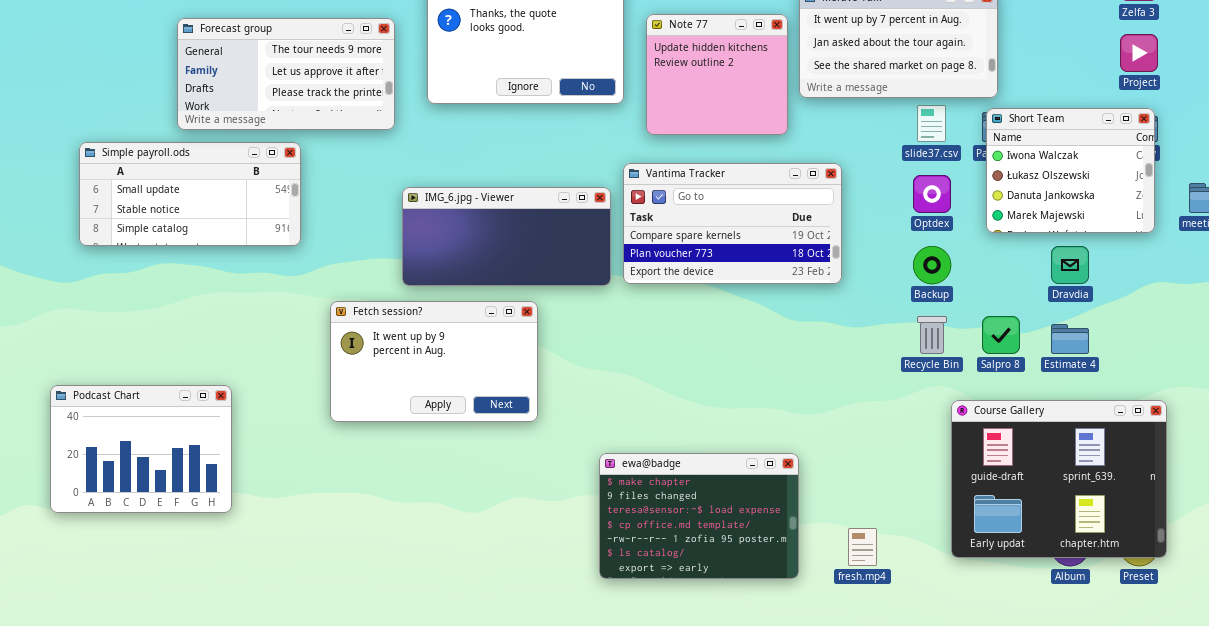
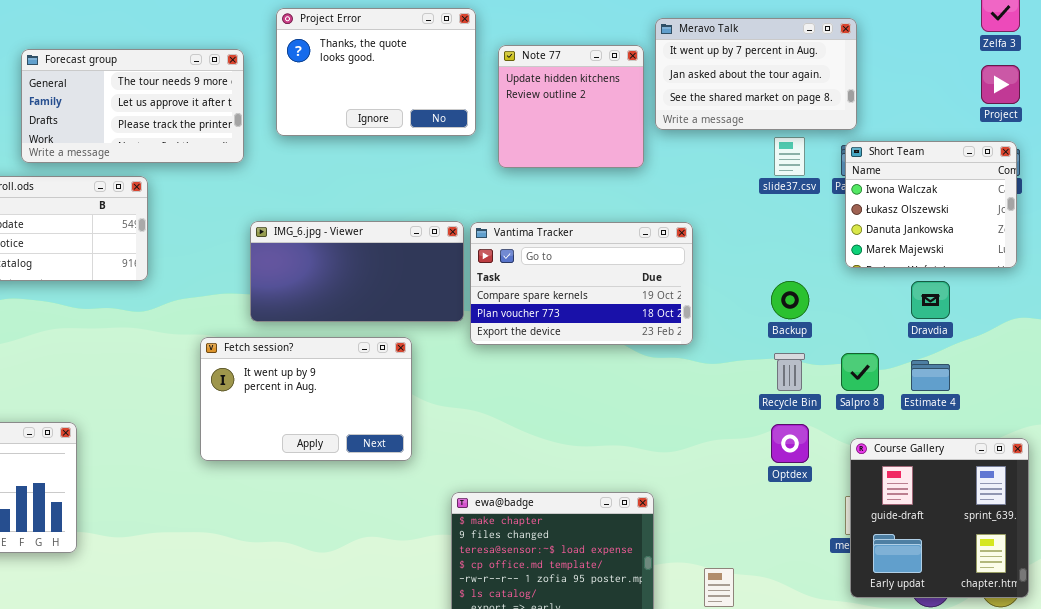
Vantima Tracker: [623,163,842,284] -> [470,222,693,345], moved
Optdex: [913,175,951,213] -> [771,424,809,463], moved
Fetch session?: [330,301,538,422] -> [200,337,412,461], moved
Course Gallery: [951,400,1167,558] -> [850,438,1029,598], resized

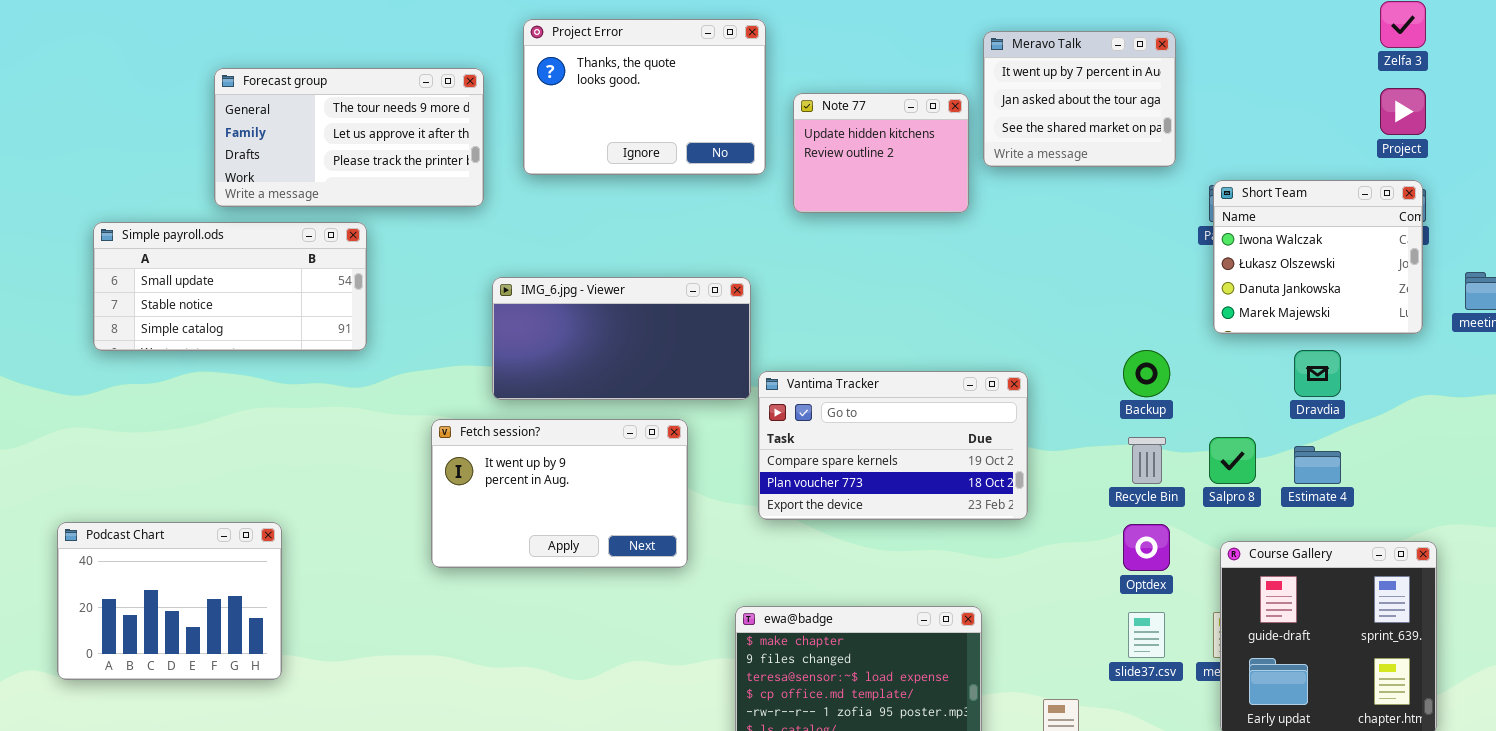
Meravo Talk: [655,18,857,130] -> [983,31,1176,167], resized
Note 77: [498,45,644,168] -> [793,93,969,213], resized
slide37.csv: [774,137,805,176] -> [1128,612,1165,658], moved
Vantima Tracker: [470,222,693,345] -> [758,371,1028,520], moved

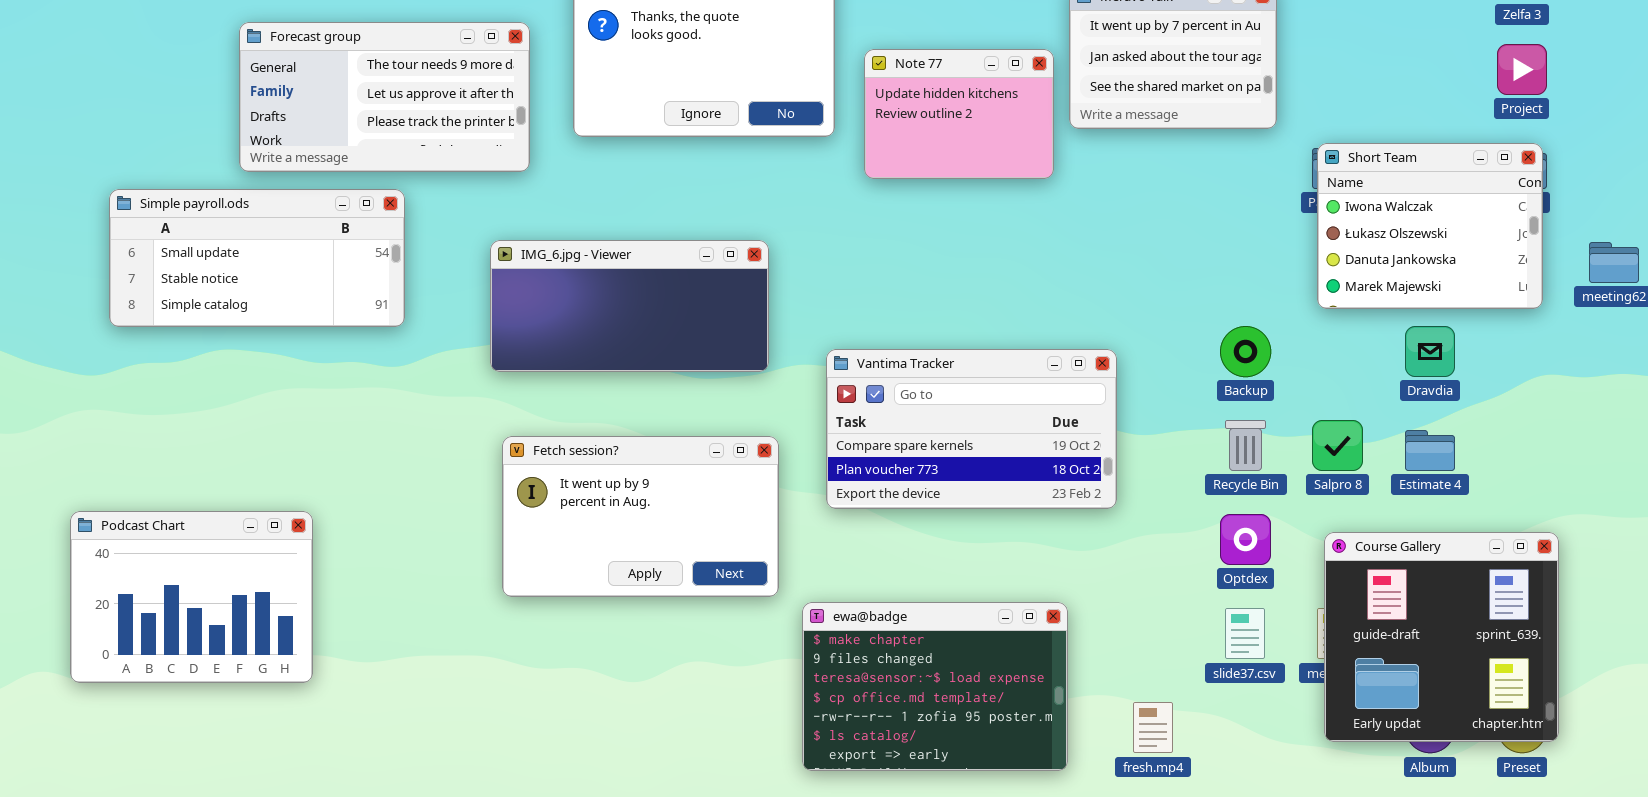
IMG_6.jpg - Viewer: [492,277,751,400] -> [490,240,769,372], moved
Fetch session?: [431,419,688,568] -> [502,436,779,597], moved

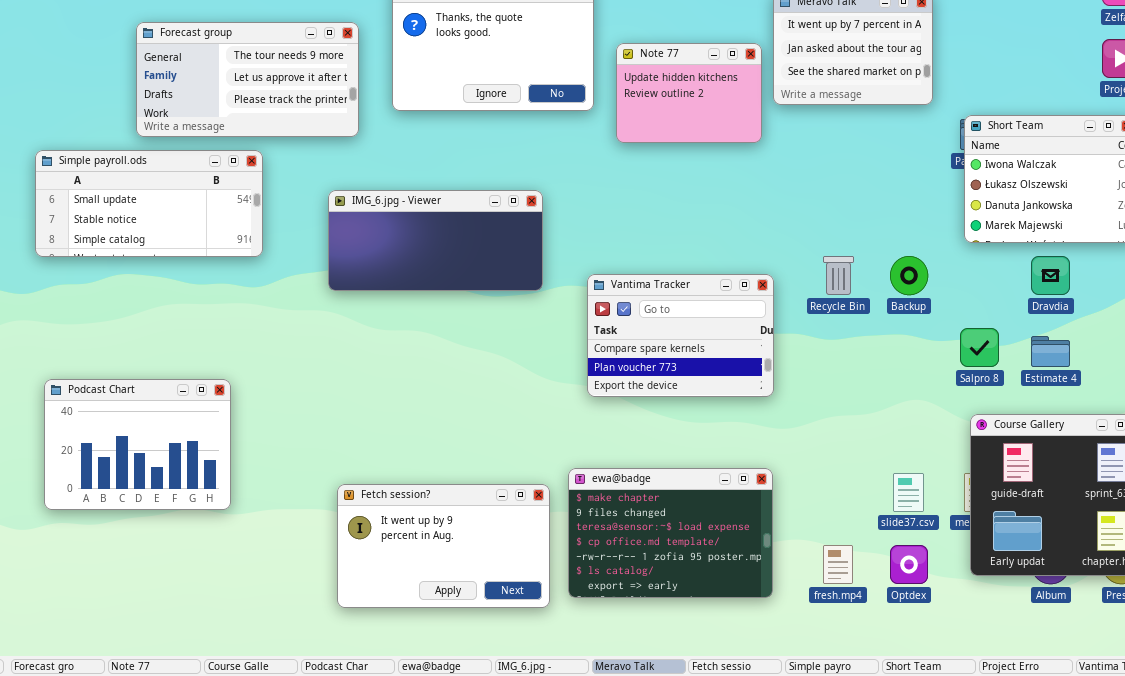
Vantima Tracker: [826,349,1117,509] -> [587,274,774,397], resized
Recycle Bin: [1225,420,1266,471] -> [823,256,854,295], moved
Fetch session?: [502,436,779,597] -> [337,484,550,608], moved
Podcast Chart: [70,511,313,683] -> [44,379,231,510], moved
Optdex: [1220,514,1271,565] -> [890,545,928,584], moved

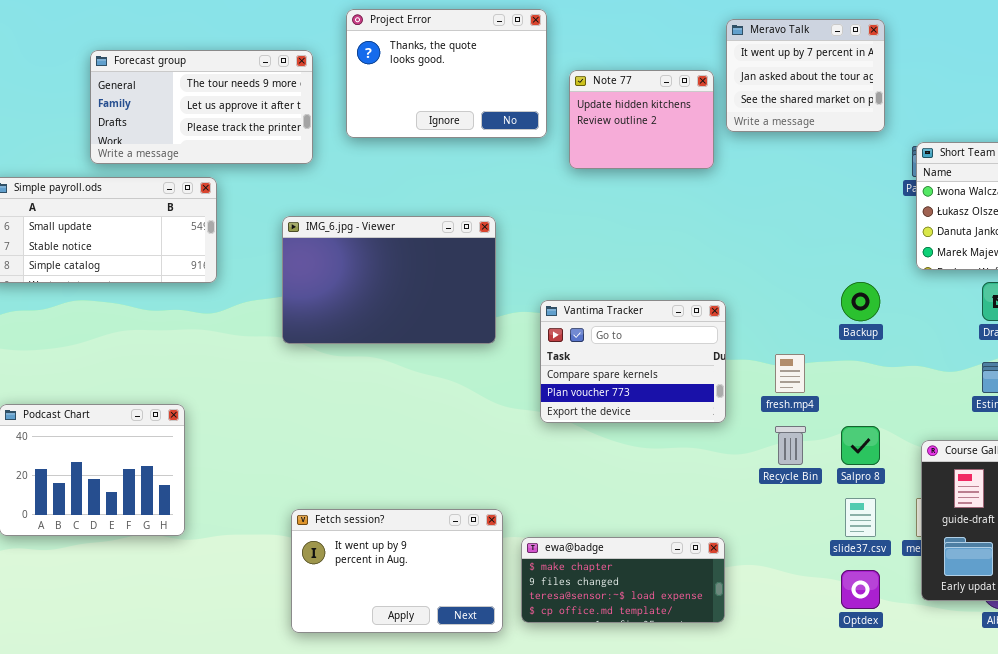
IMG_6.jpg - Viewer: [328,190,543,291] -> [282,216,496,344], resized
Recycle Bin: [823,256,854,295] -> [775,426,806,465], moved
Salpro 8: [960,328,999,367] -> [841,426,880,465], moved
ewa@badge: [568,468,773,598] -> [521,537,725,623], resized
fresh.mp4: [823,545,853,584] -> [775,354,805,393], moved

